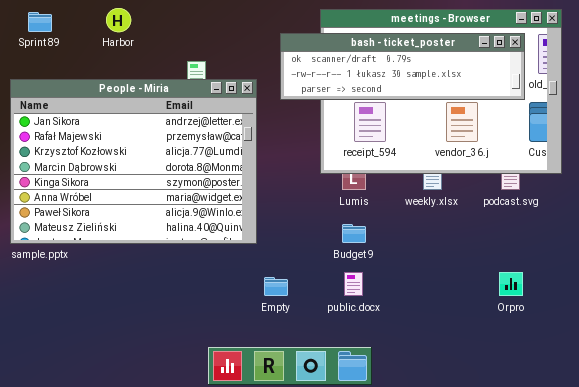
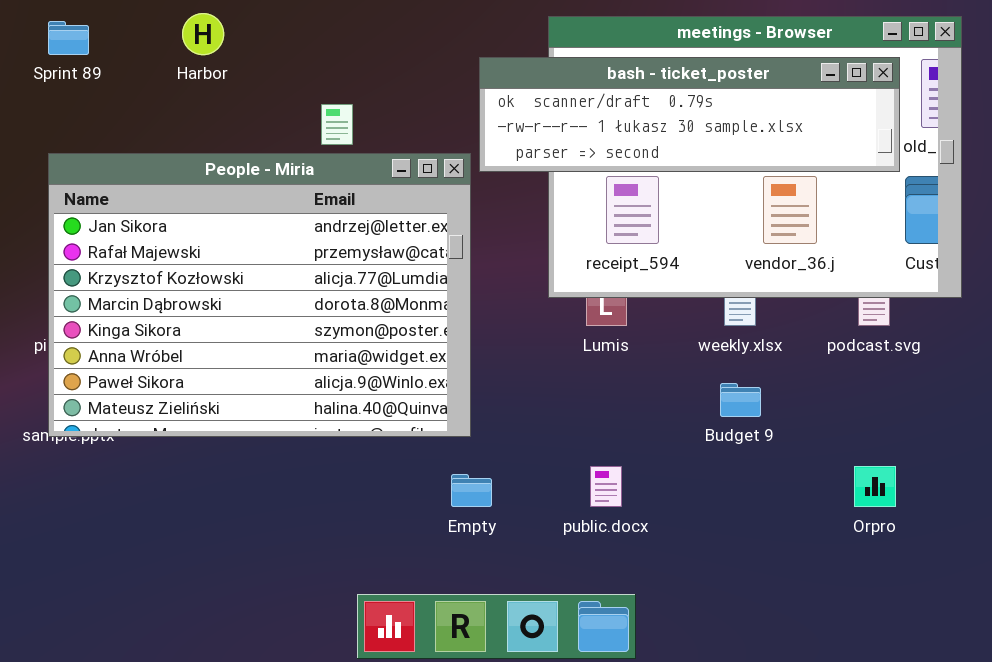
People - Miria: [10,79,257,244] -> [48,153,471,437], moved
Budget 9: [342,224,366,243] -> [720,383,761,417], moved

